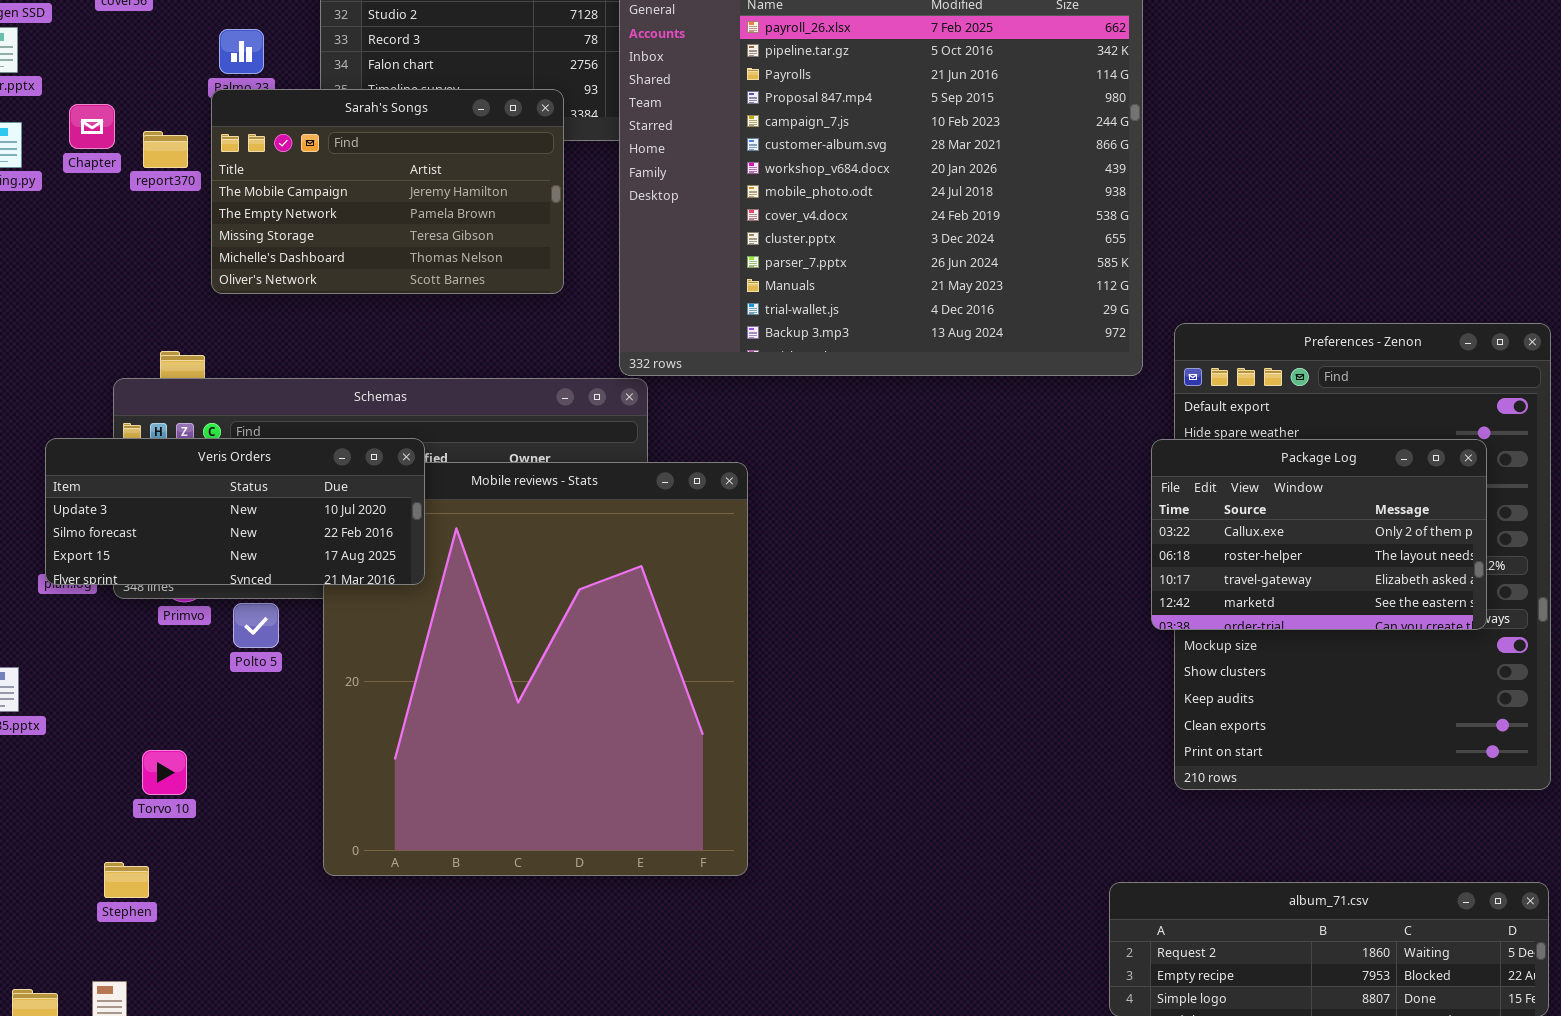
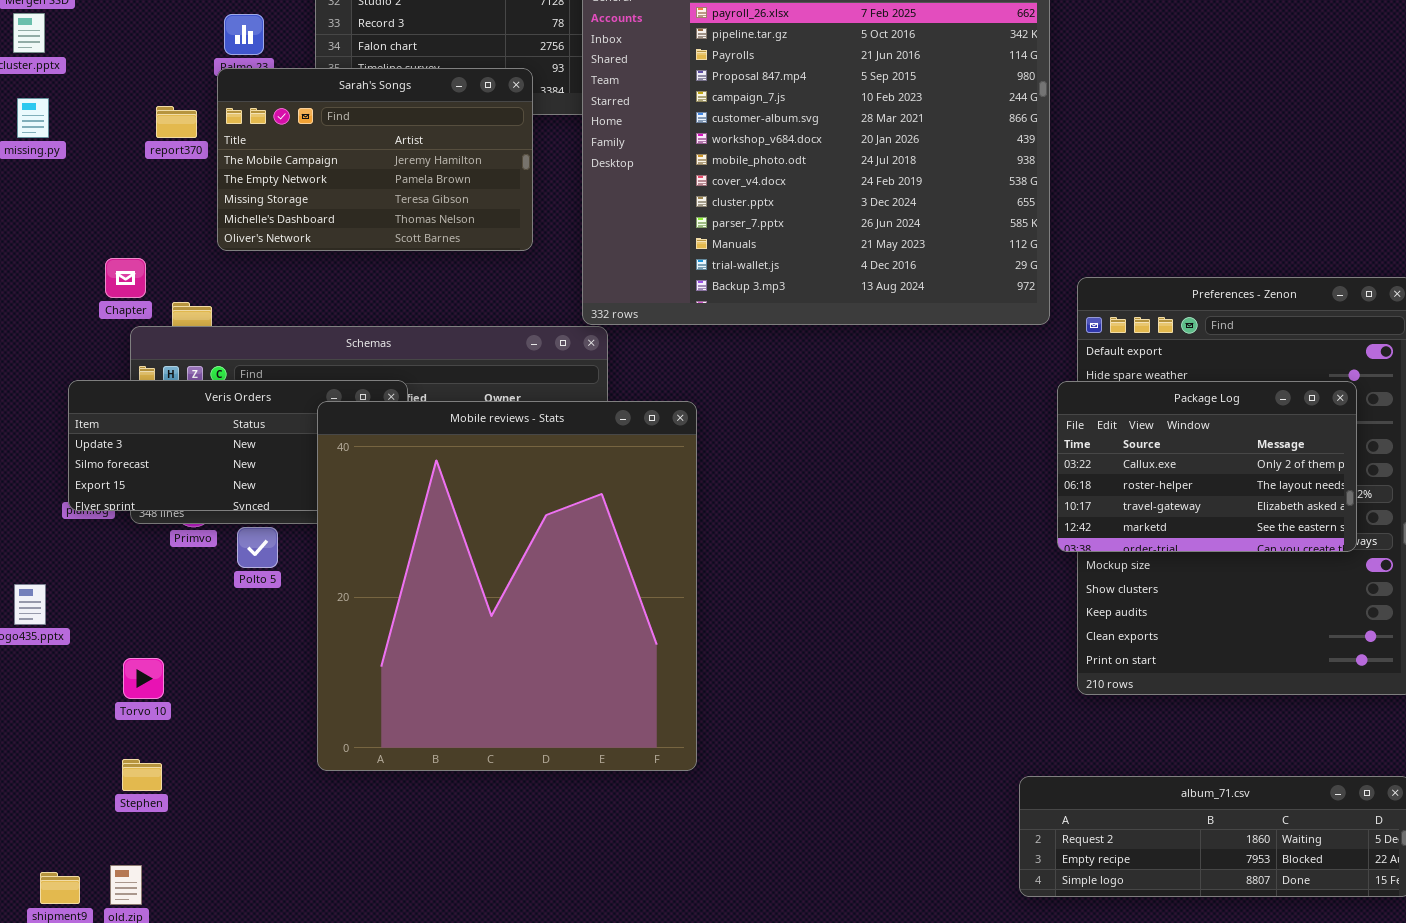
Chapter: [69,104,115,149] -> [105,258,146,298], moved
Mobile reviews - Stats: [323,462,748,876] -> [317,401,697,771], raised
Torvo 10: [142,750,187,795] -> [123,658,164,699], moved

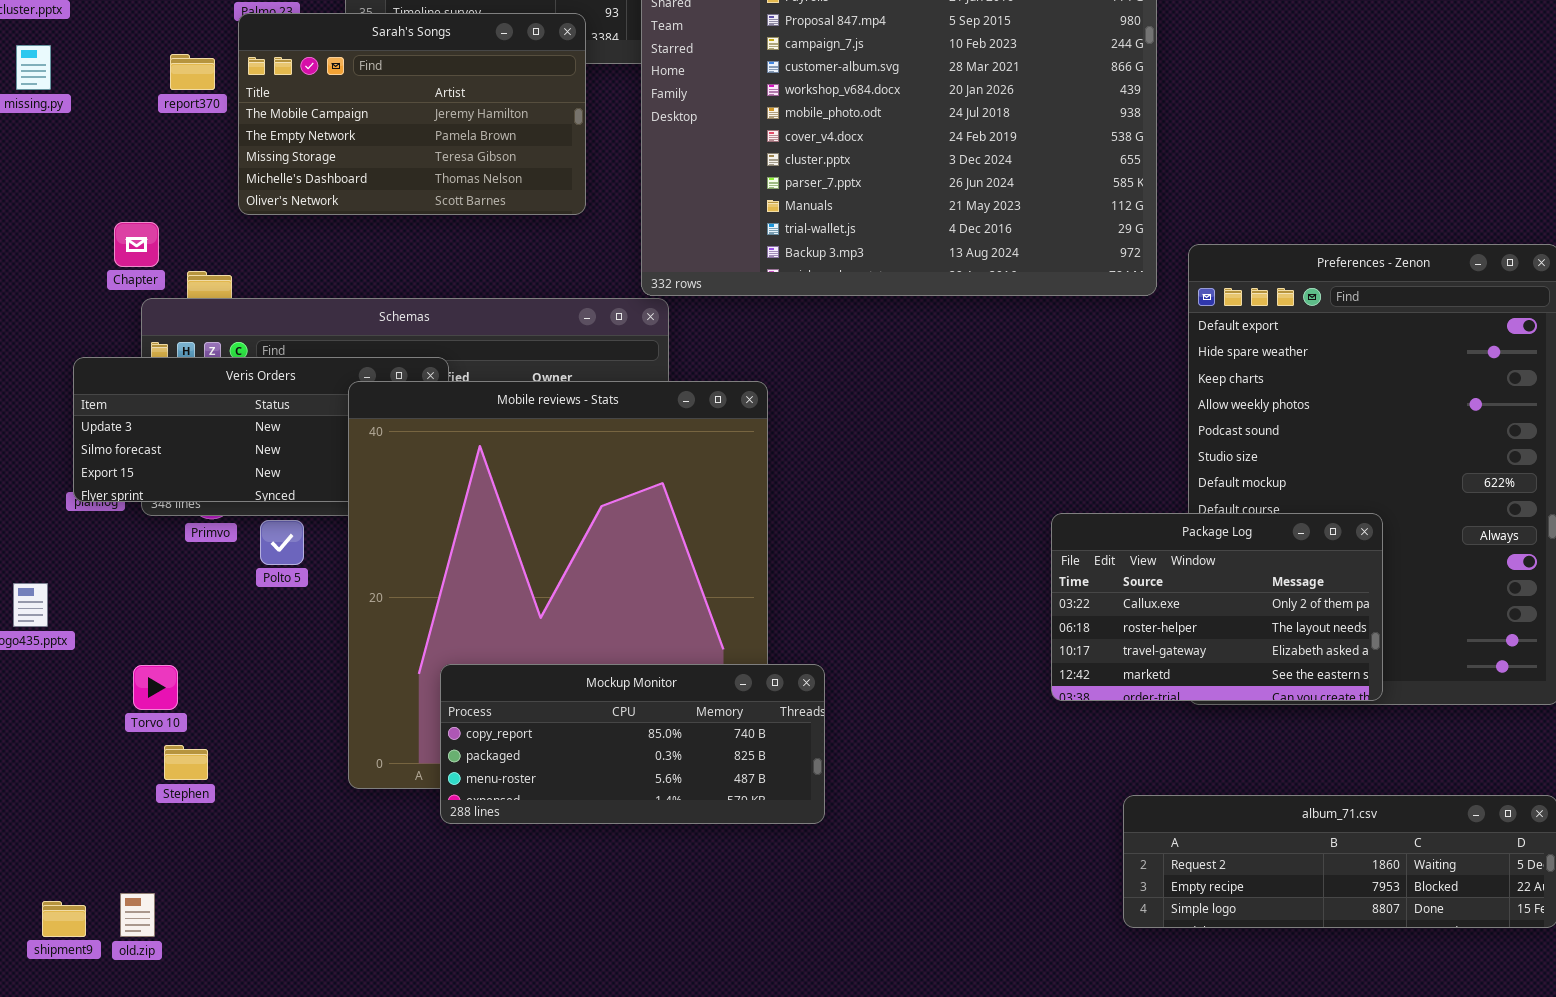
Package Log: [1057,381,1357,552] -> [1051,513,1383,701], moved
Mockup Monitor: none -> [440,664,825,824], opened
Stephen: [122,759,162,791] -> [164,745,208,780], moved

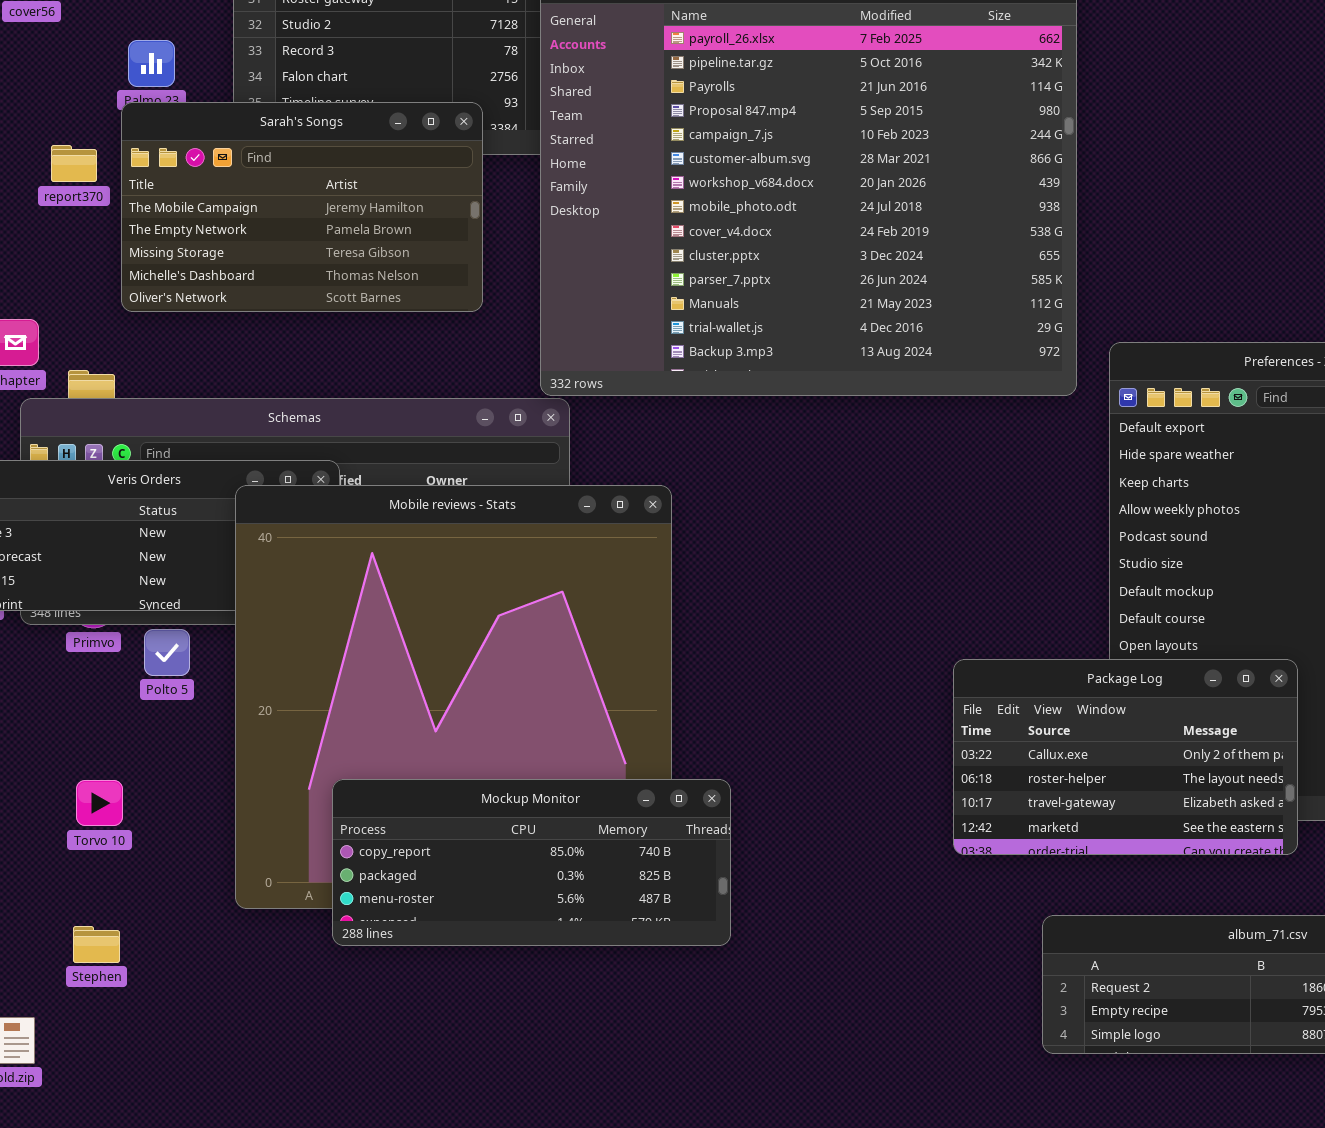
Package Log: [1051,513,1383,701] -> [953,659,1298,855], moved
Torvo 10: [133,665,178,710] -> [76,780,123,826], moved
Stephen: [164,745,208,780] -> [73,926,120,963], moved

